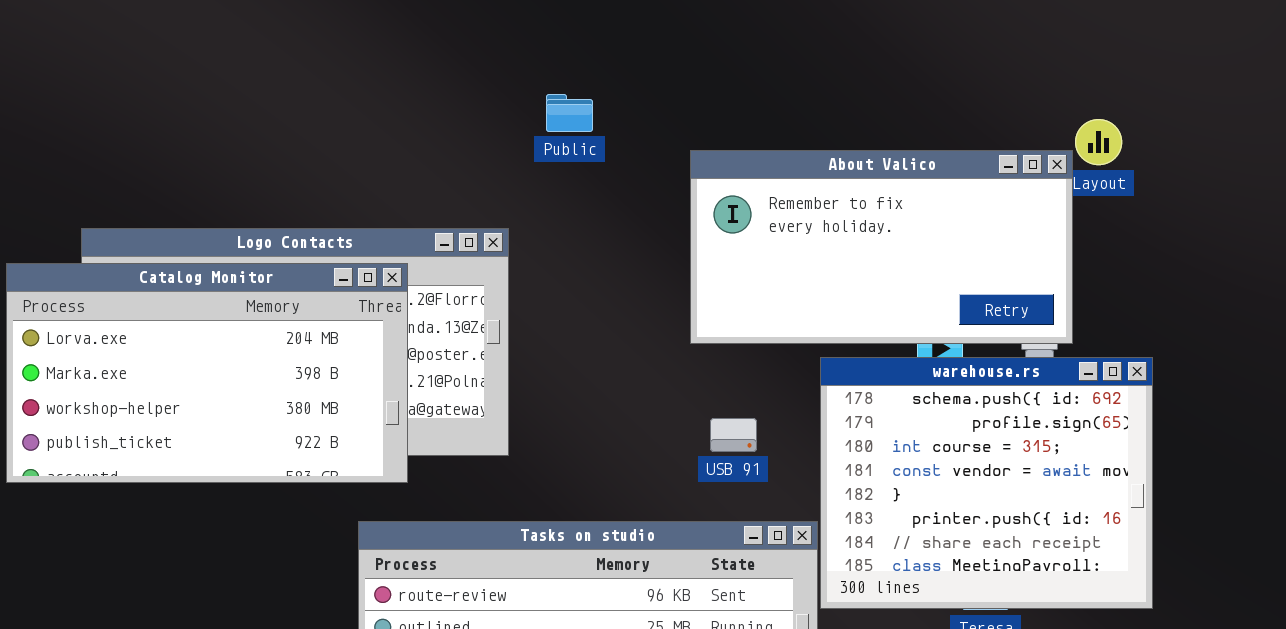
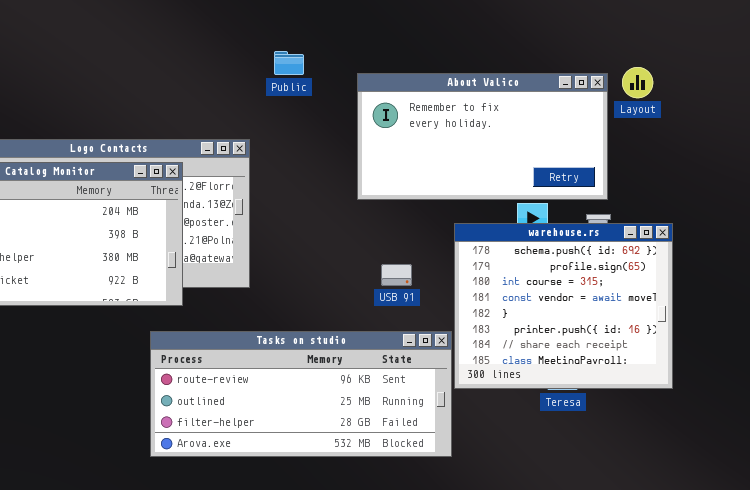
About Valico: [690,150,1073,344] -> [357,73,608,200], moved

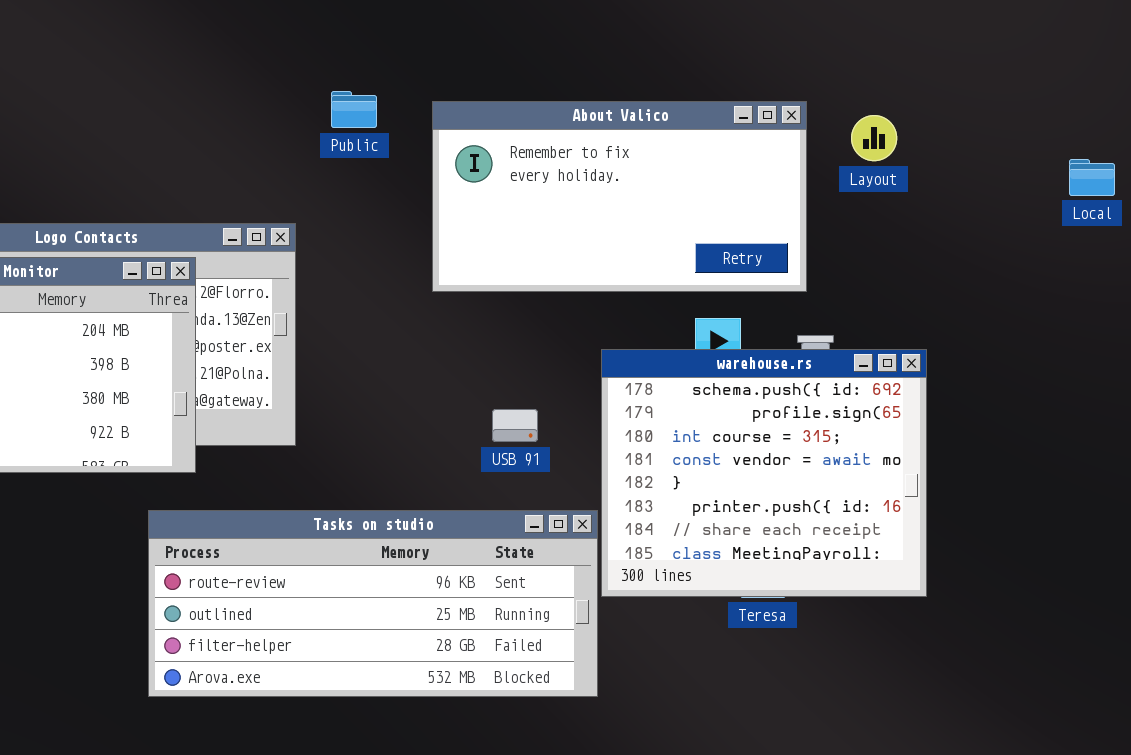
About Valico: [357,73,608,200] -> [432,101,807,292], moved

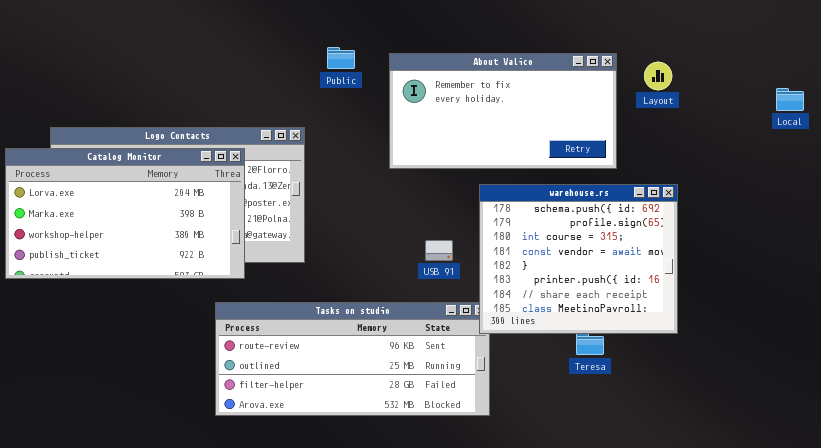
warehouse.rs: [601,349,927,597] -> [479,184,678,334], moved

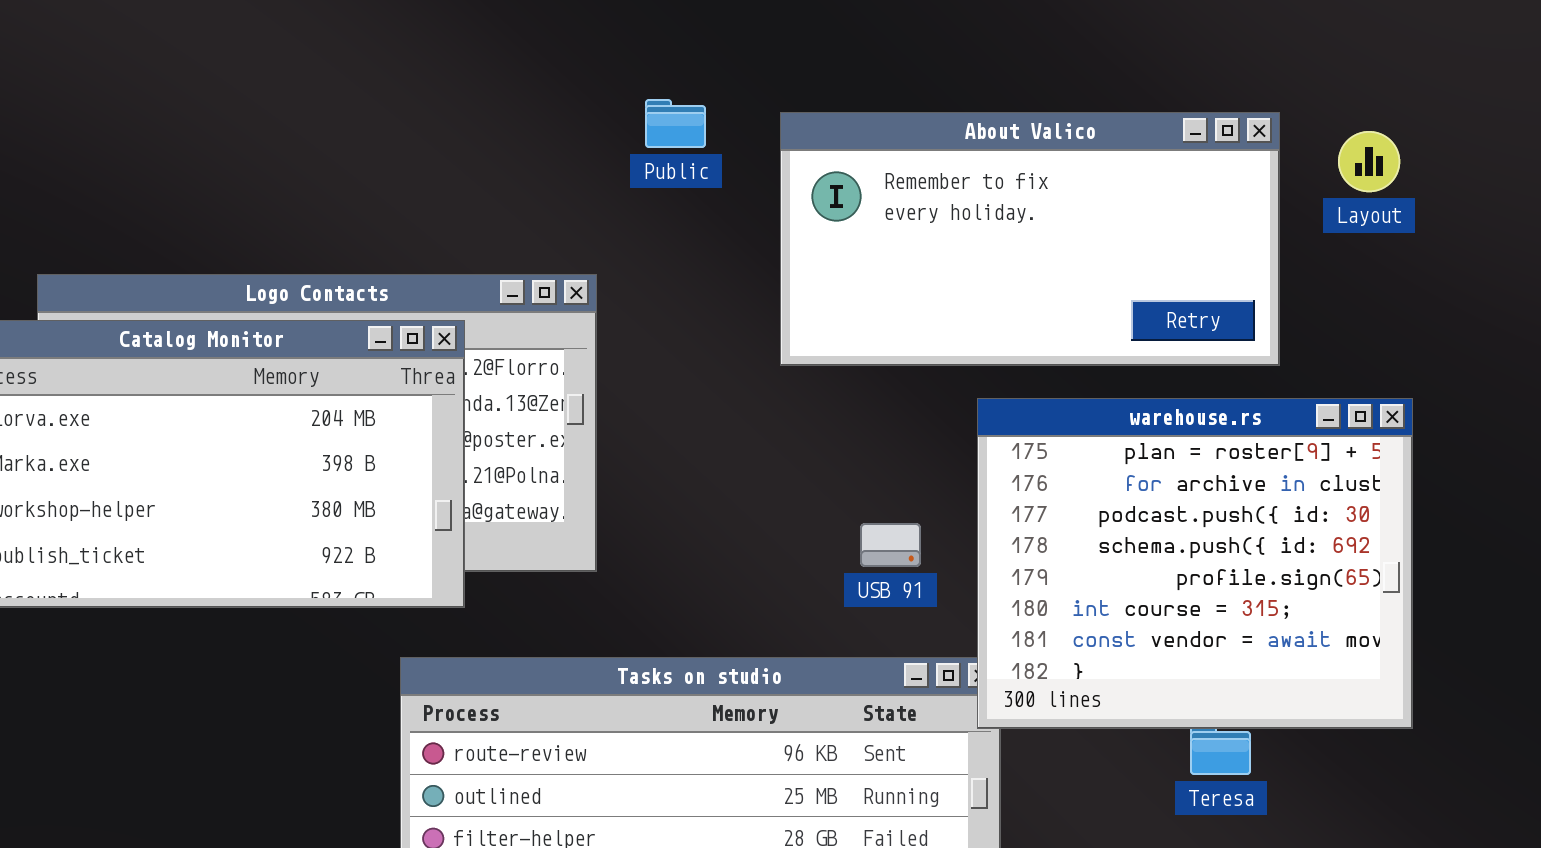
warehouse.rs: [479,184,678,334] -> [977,398,1413,729], scrolled up 3 rows

